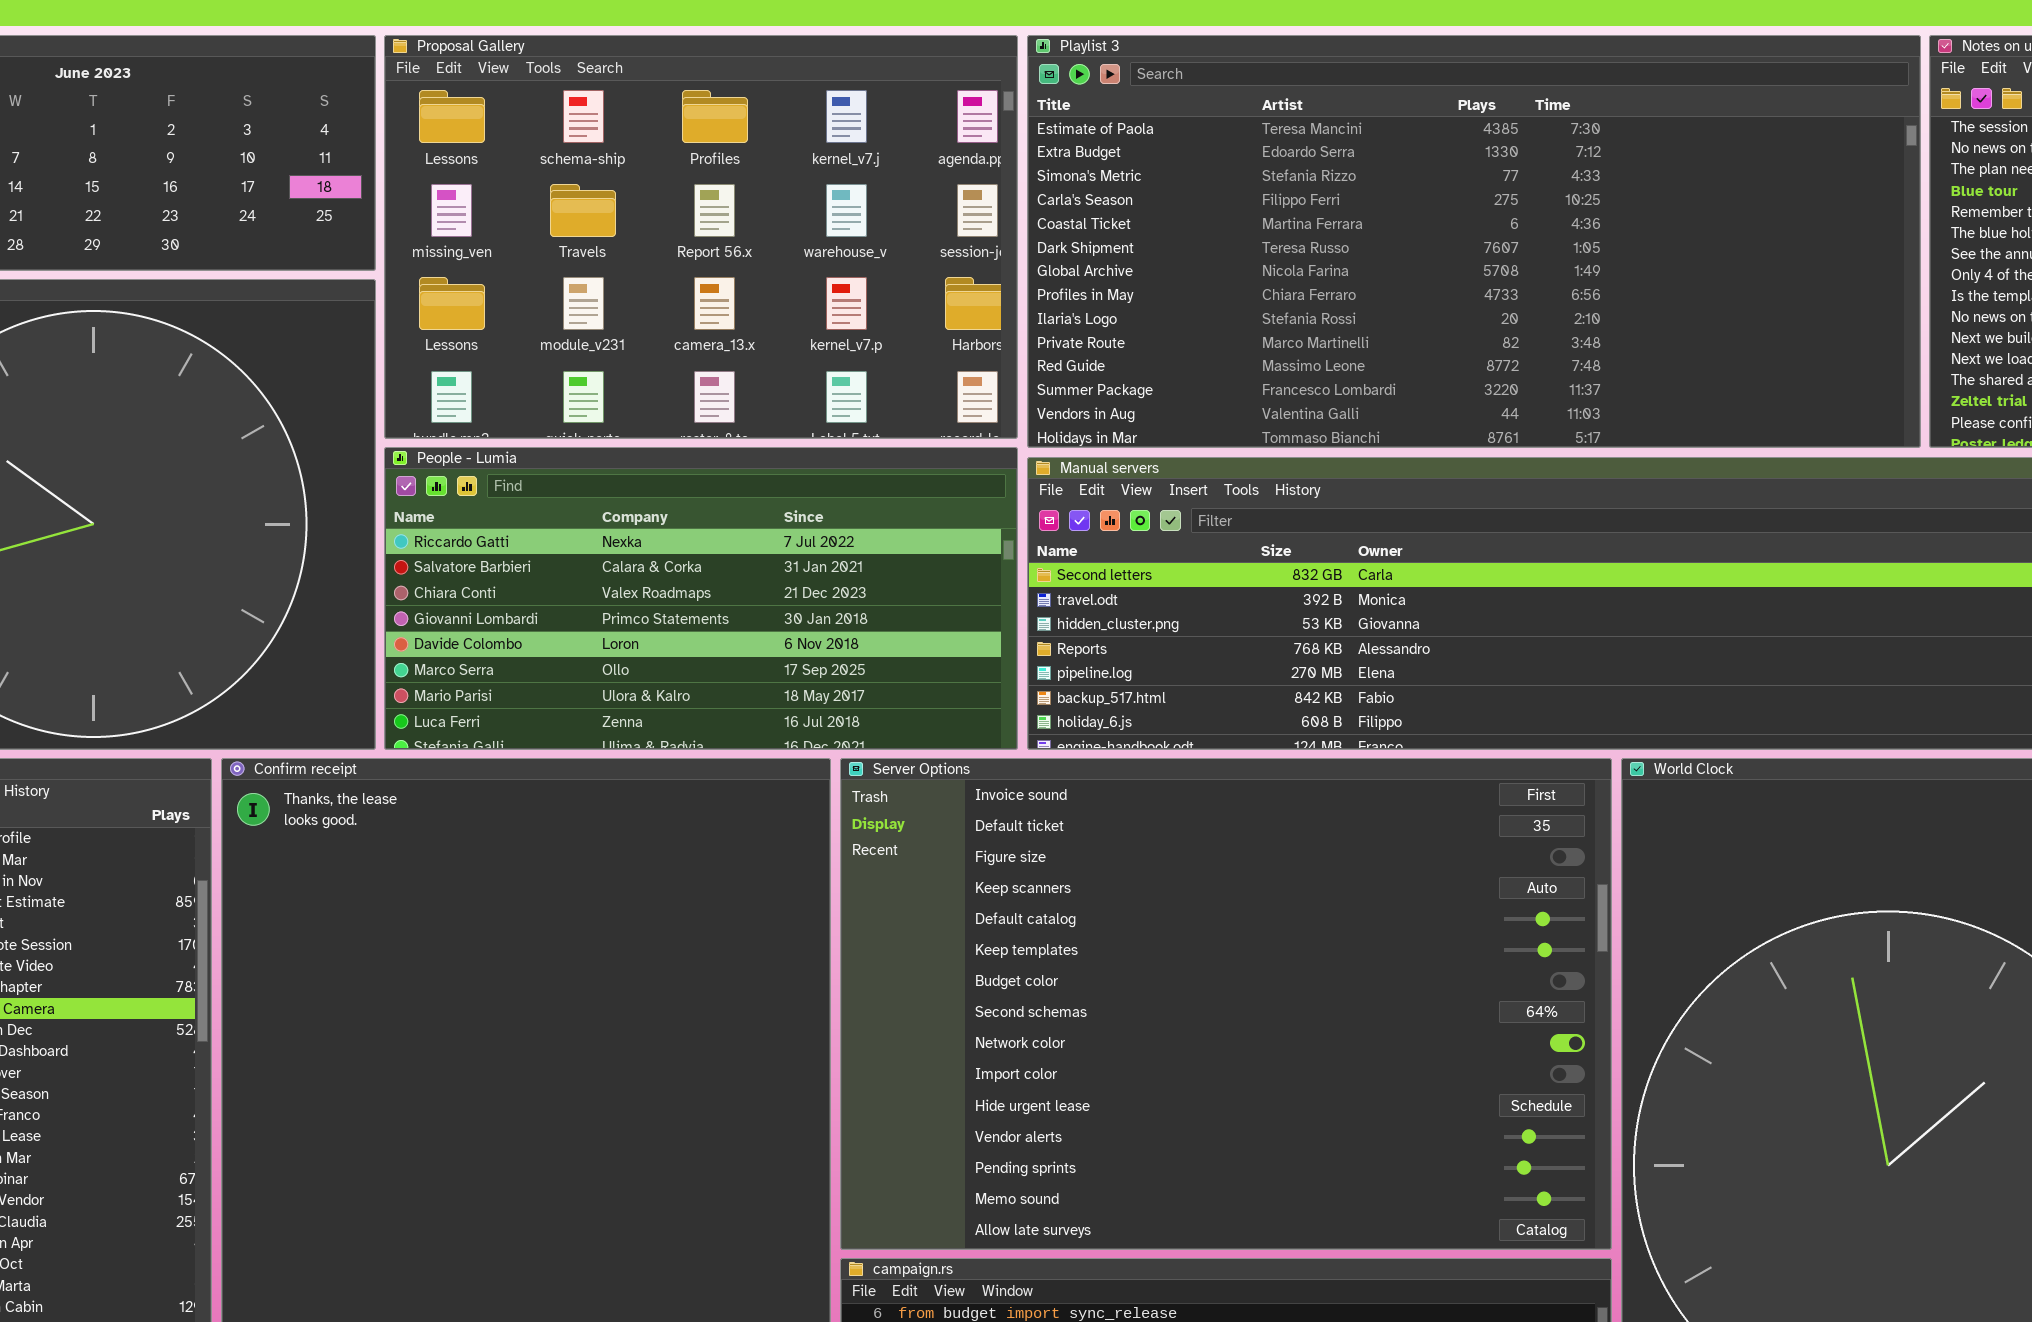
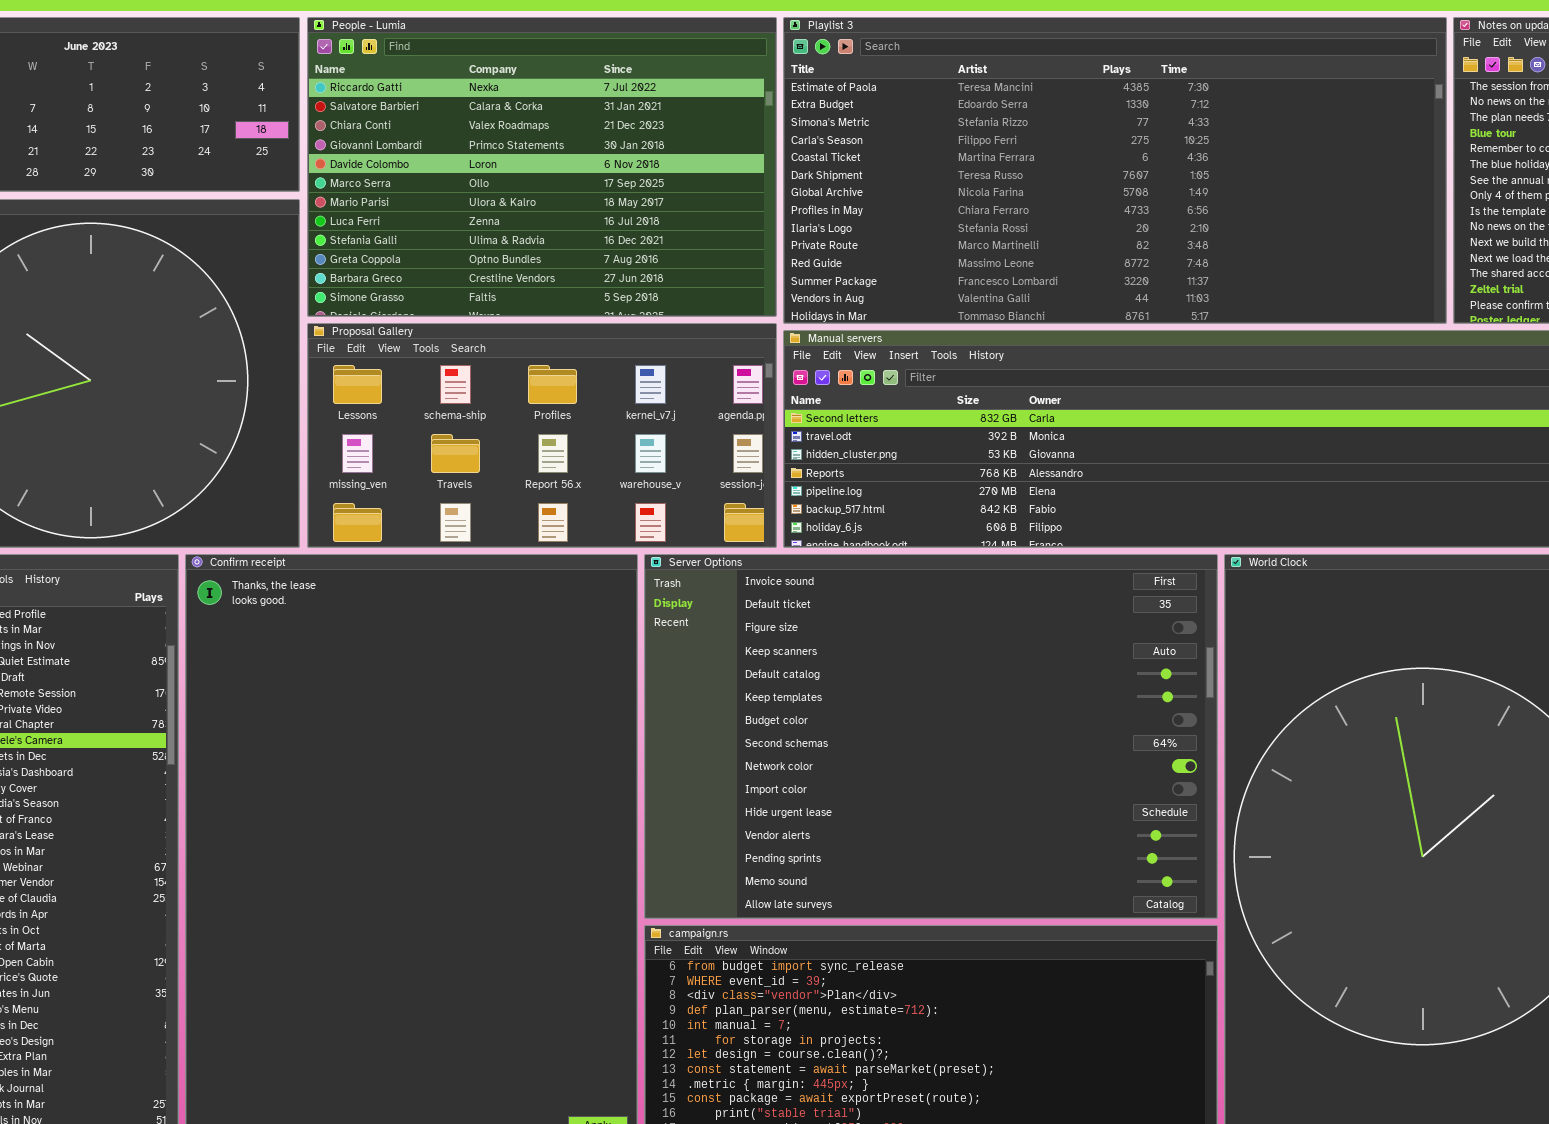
Proposal Gallery: [384,35,1018,439] -> [307,323,777,548], moved, resized
People - Lumia: [384,447,1018,750] -> [307,17,777,317], moved, resized

